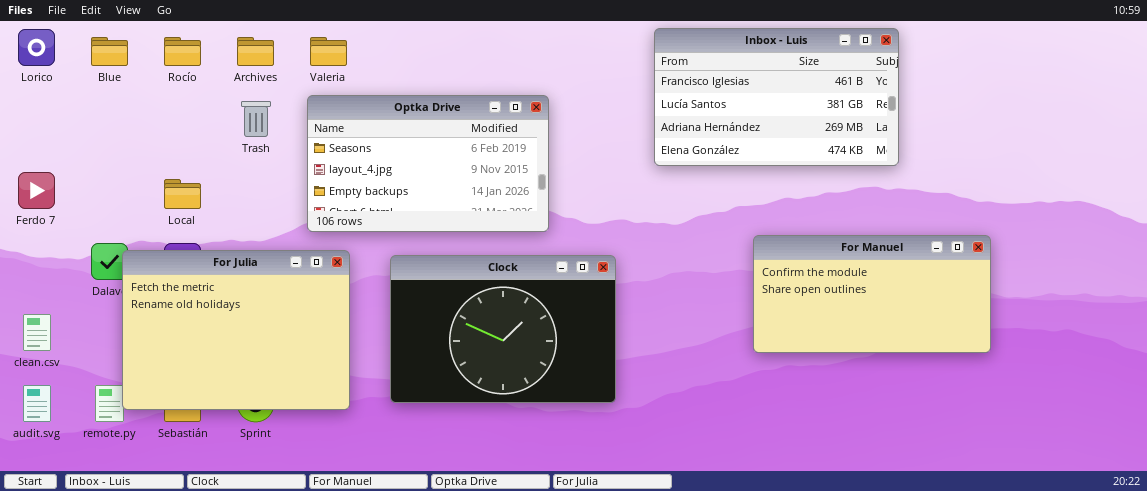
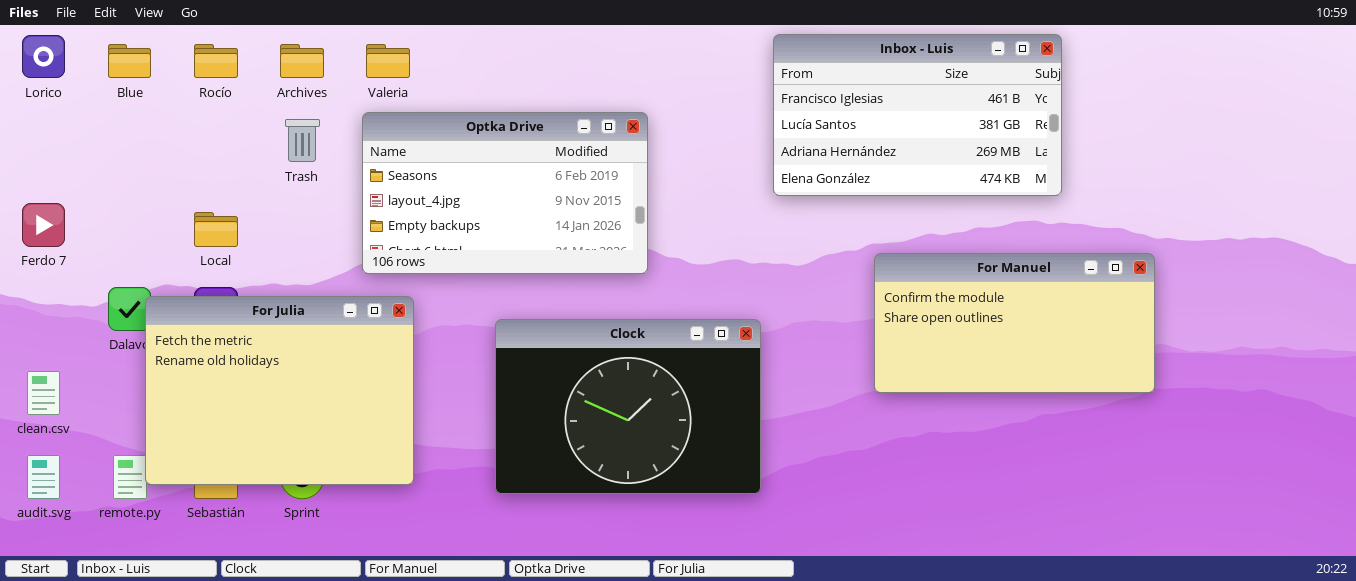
For Manuel: [753,235,991,353] -> [874,253,1155,393], moved
Clock: [390,255,616,403] -> [495,319,761,494], moved

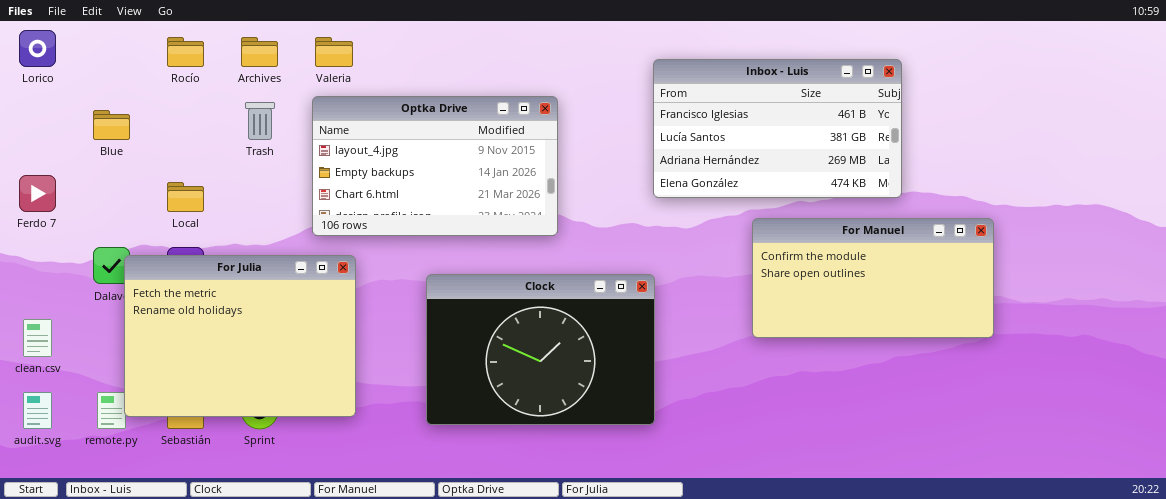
Inbox - Luis: [773,34,1062,196] -> [653,59,902,198], moved
Blue: [108,44,151,78] -> [93,110,130,140], moved
Optka Drive: [362,112,648,274] -> [312,96,558,236], scrolled down 1 row

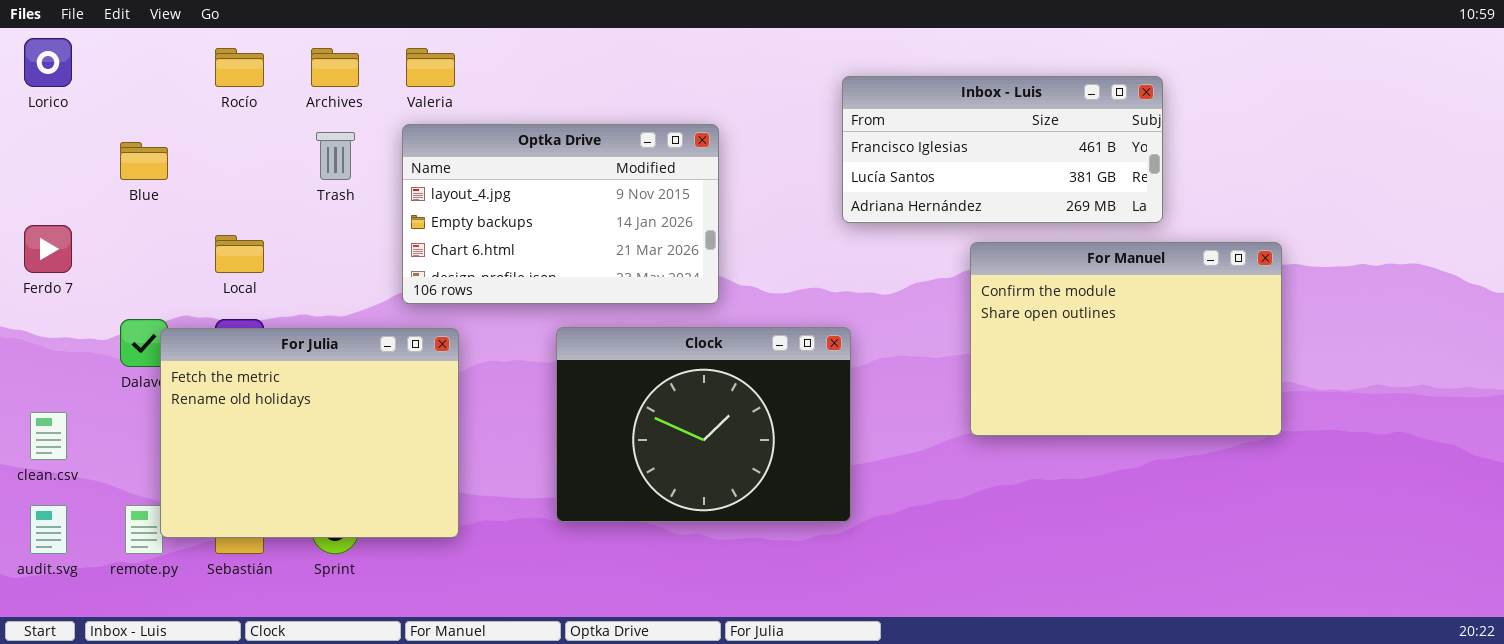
Inbox - Luis: [653,59,902,198] -> [842,76,1163,223], resized
For Manuel: [752,218,994,338] -> [970,242,1282,436], resized
Clock: [426,274,655,425] -> [556,327,851,522], moved

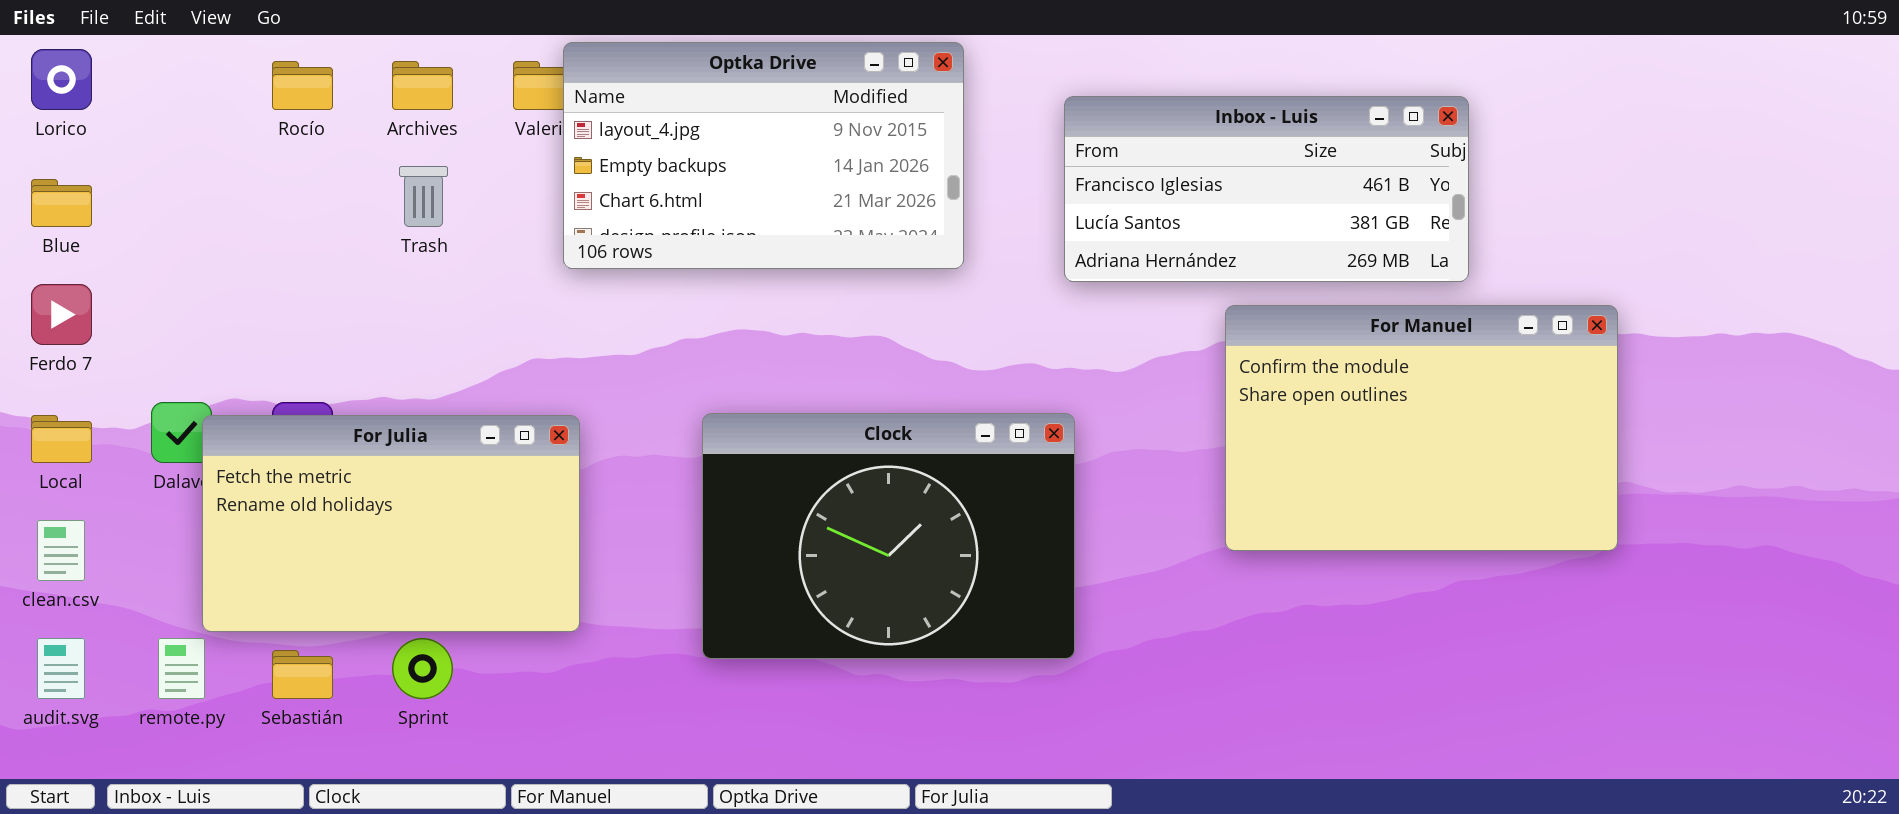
Optka Drive: [402,124,719,304] -> [563,42,964,269], moved
Blue: [120,142,168,180] -> [31,179,92,227], moved
Local: [215,235,264,273] -> [31,415,92,463], moved
For Julia: [160,328,459,538] -> [202,415,580,632], resized

